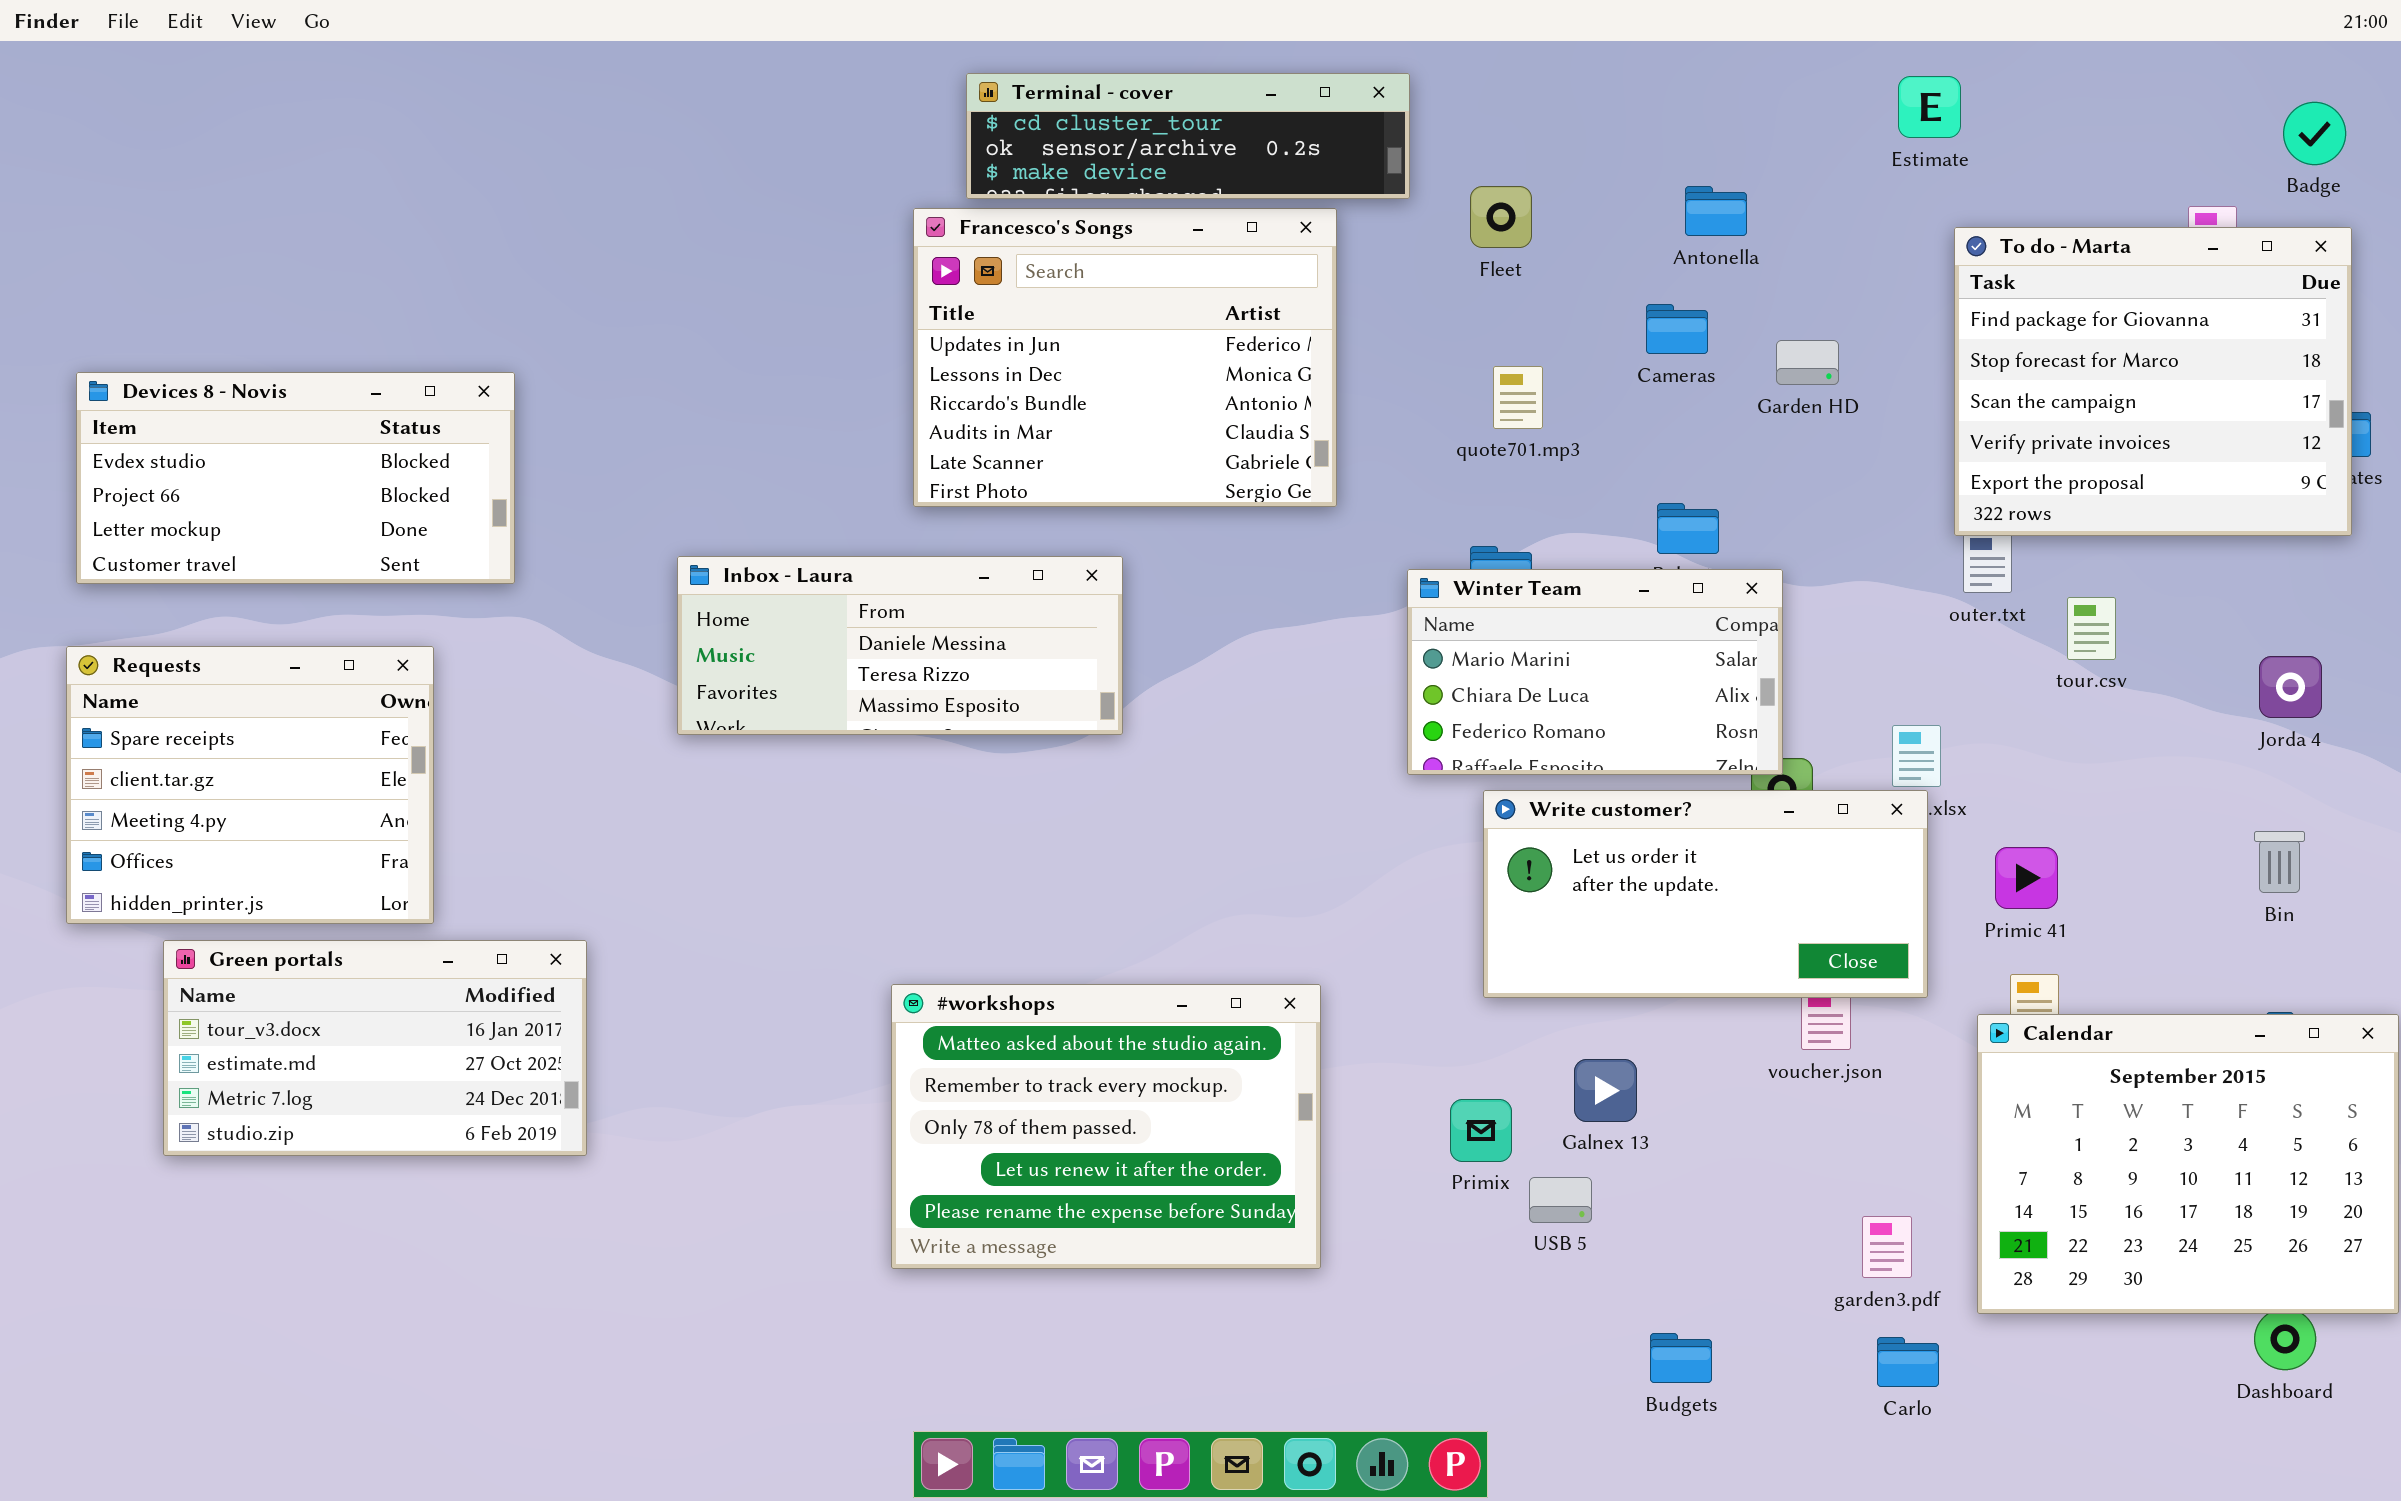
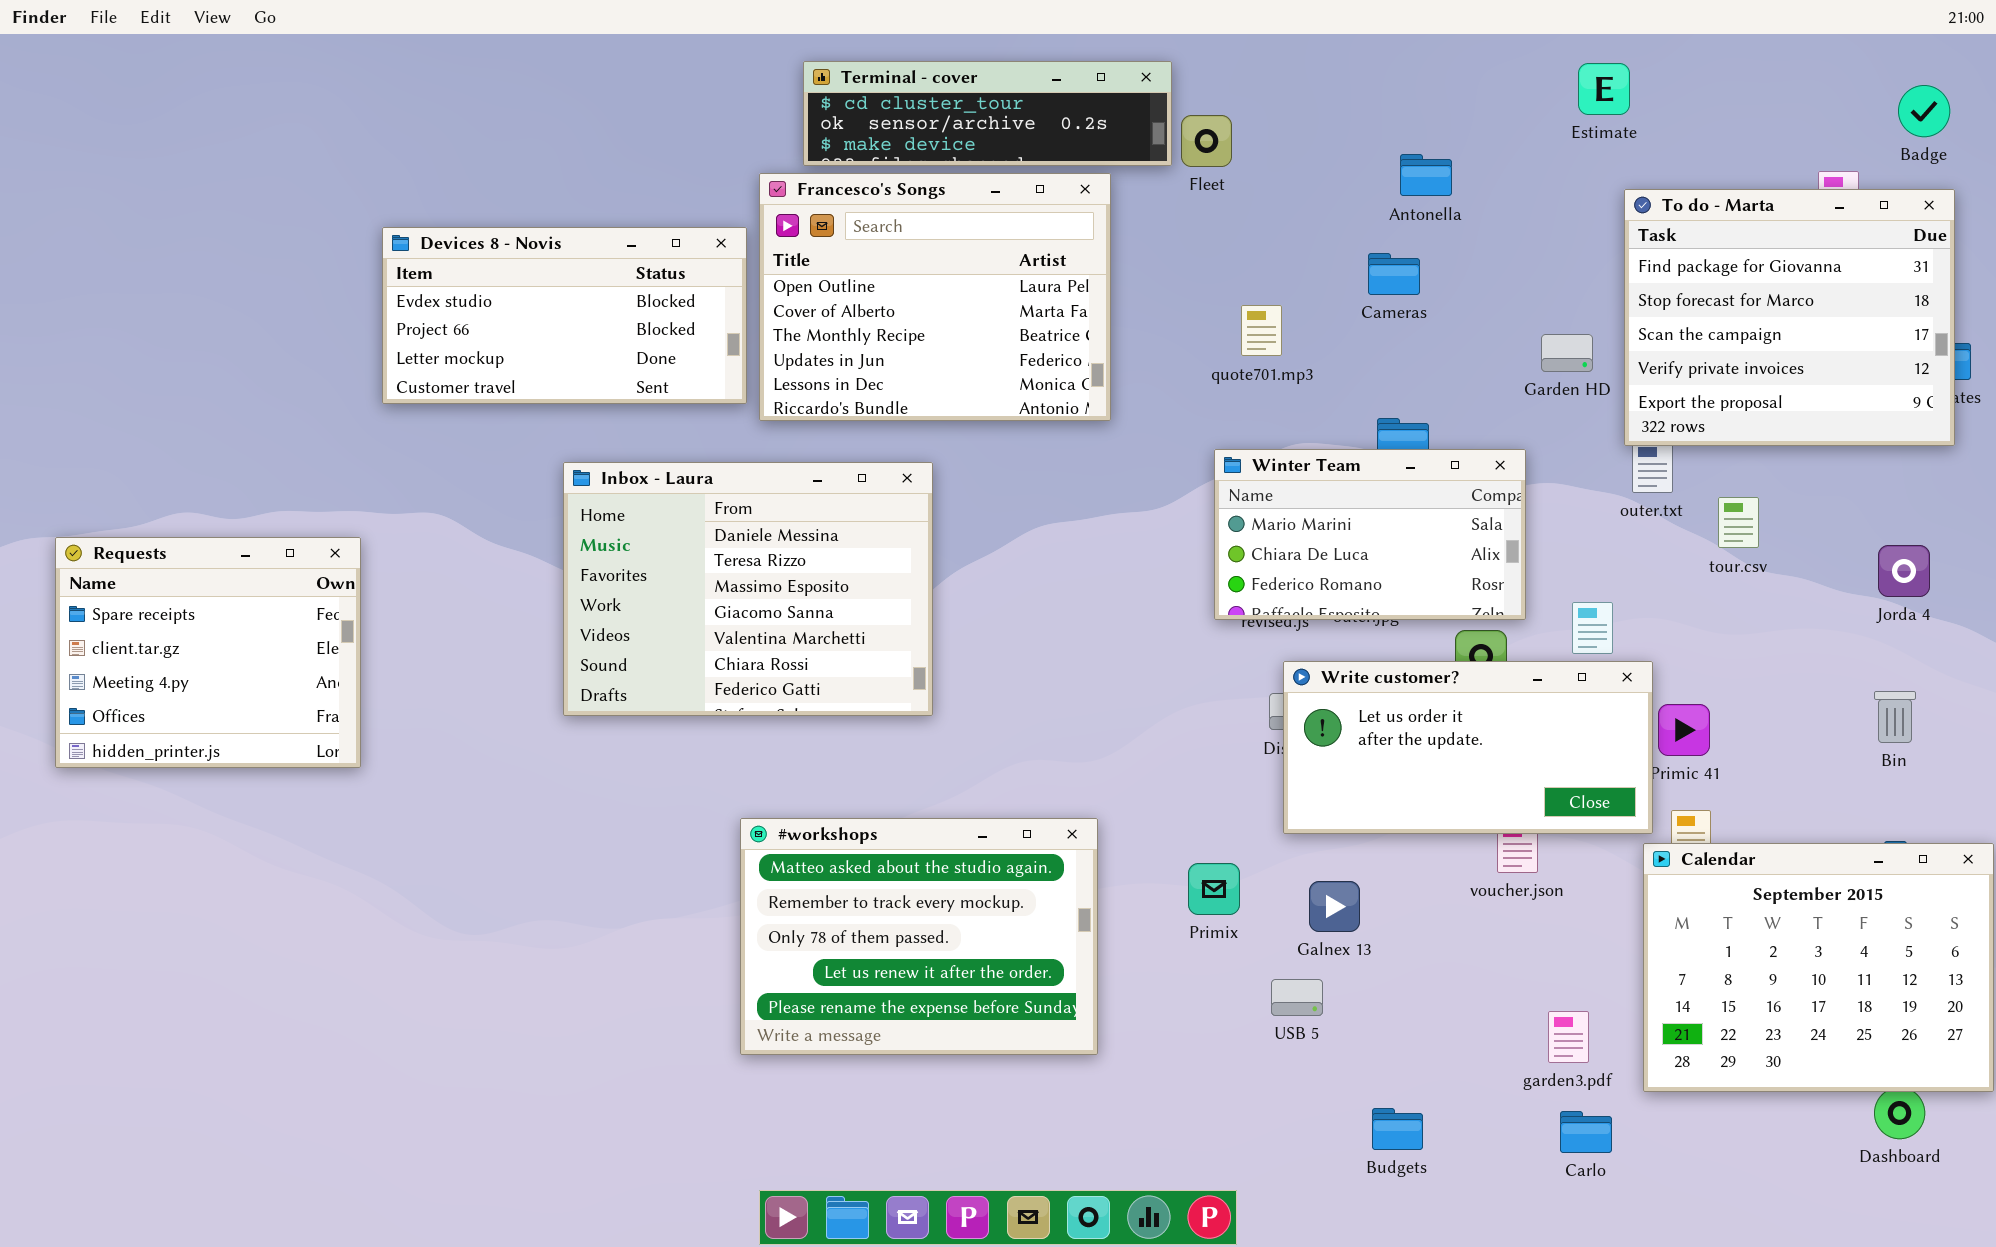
Fleet: [1470,186,1532,248] -> [1181,115,1232,167], moved
Francesco's Songs: [913,208,1337,507] -> [759,173,1111,421], scrolled up 3 rows
Garden HD: [1776,340,1839,385] -> [1541,334,1593,372], moved
Devices 8 - Novis: [76,372,515,584] -> [382,227,747,404], moved
Inbox - Laura: [677,556,1123,735] -> [563,462,933,716], resized
Winter Team: [1407,569,1783,775] -> [1214,449,1526,620], moved
Write customer?: [1483,790,1928,998] -> [1283,661,1653,834], moved
Green portals: [163,940,587,1156] -> none, closed
Primix: [1450,1099,1512,1162] -> [1188,863,1240,915], moved

